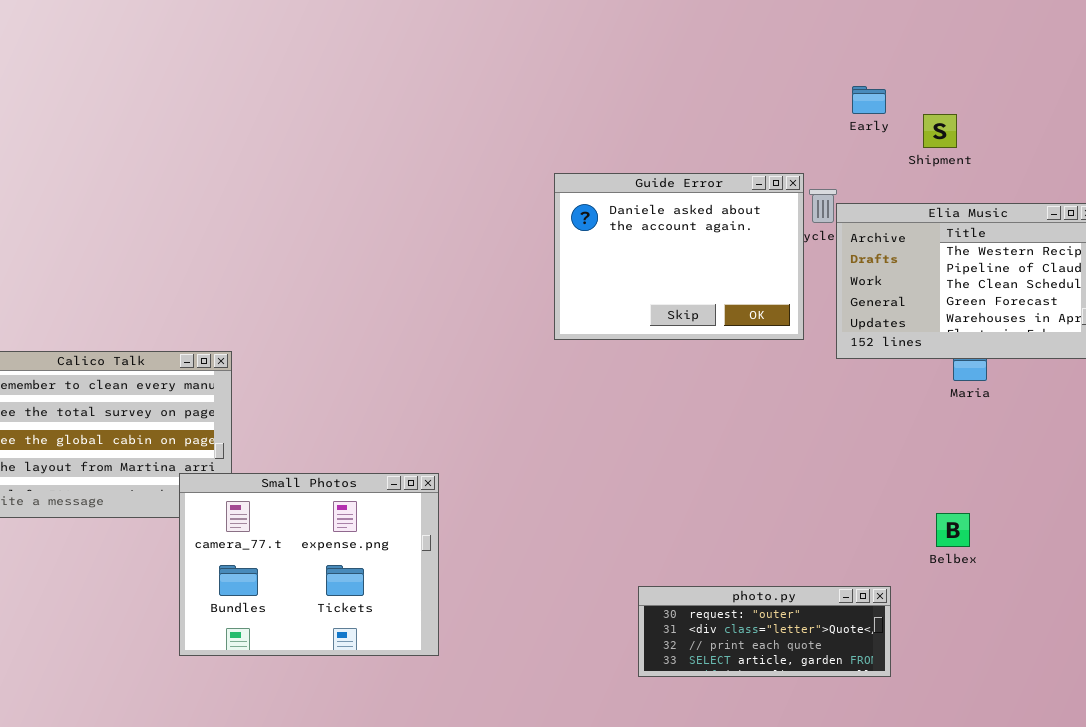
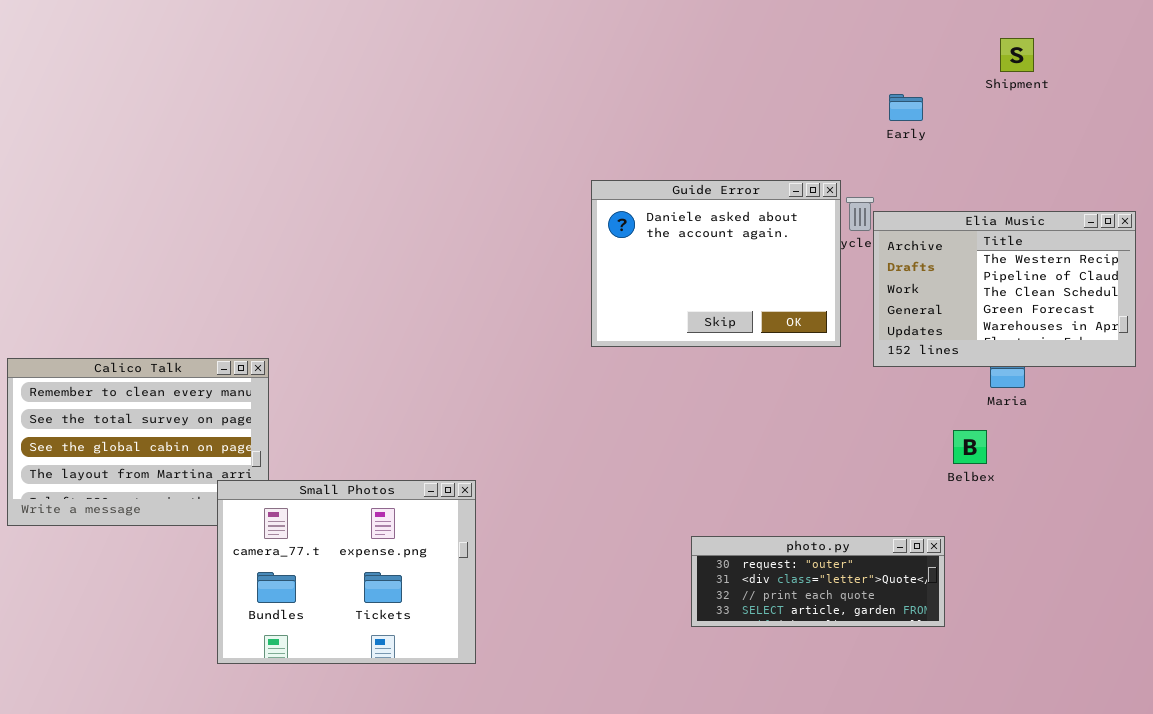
Shipment: [923,114,957,148] -> [1000,38,1034,72], moved
Belbex: [936,513,970,547] -> [953,430,987,464], moved
photo.py: [638,586,891,677] -> [691,536,945,627], moved

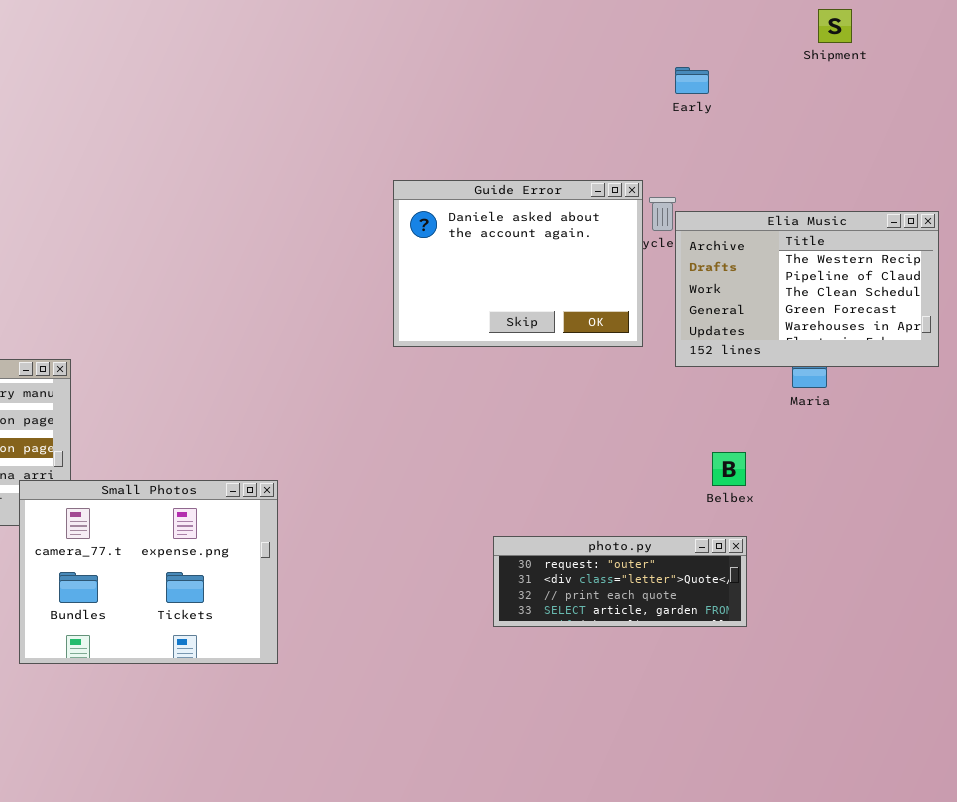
Shipment: [1000,38,1034,72] -> [818,9,852,43], moved
Early: [889,94,923,121] -> [675,67,709,94], moved
Belbex: [953,430,987,464] -> [712,452,746,486], moved

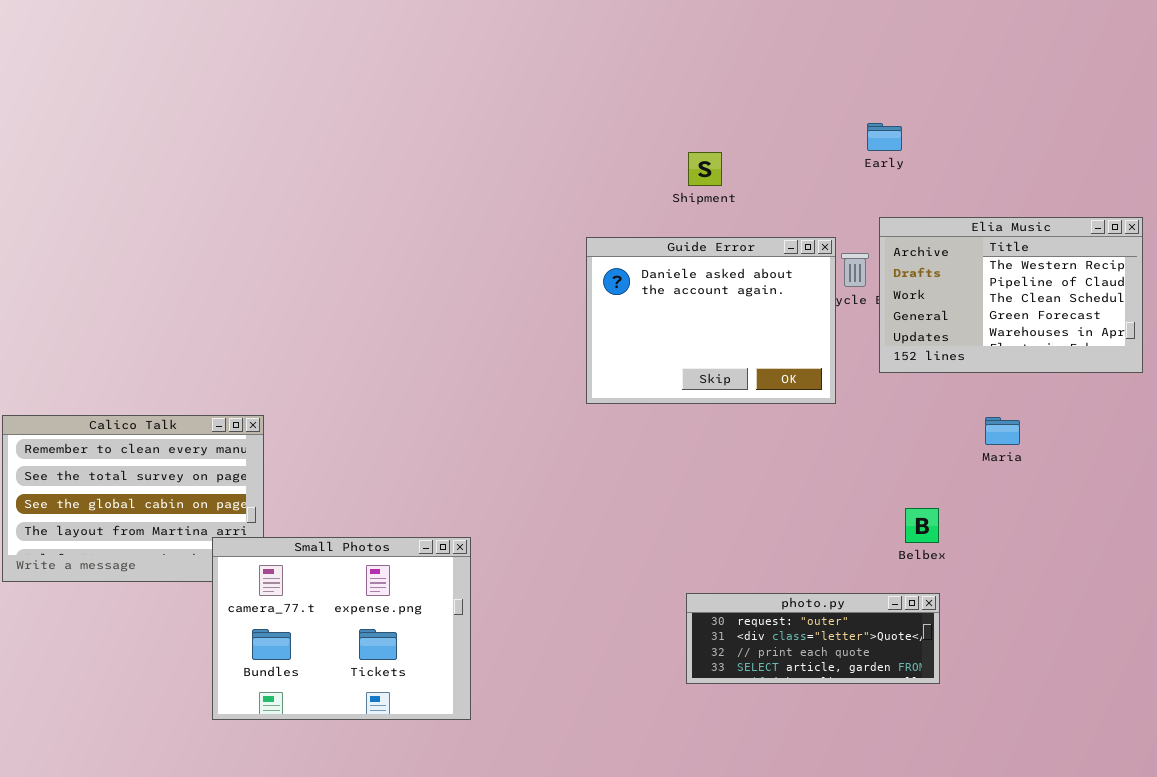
Shipment: [818,9,852,43] -> [688,152,722,186], moved
Elia Music: [675,211,939,367] -> [879,217,1143,373], moved

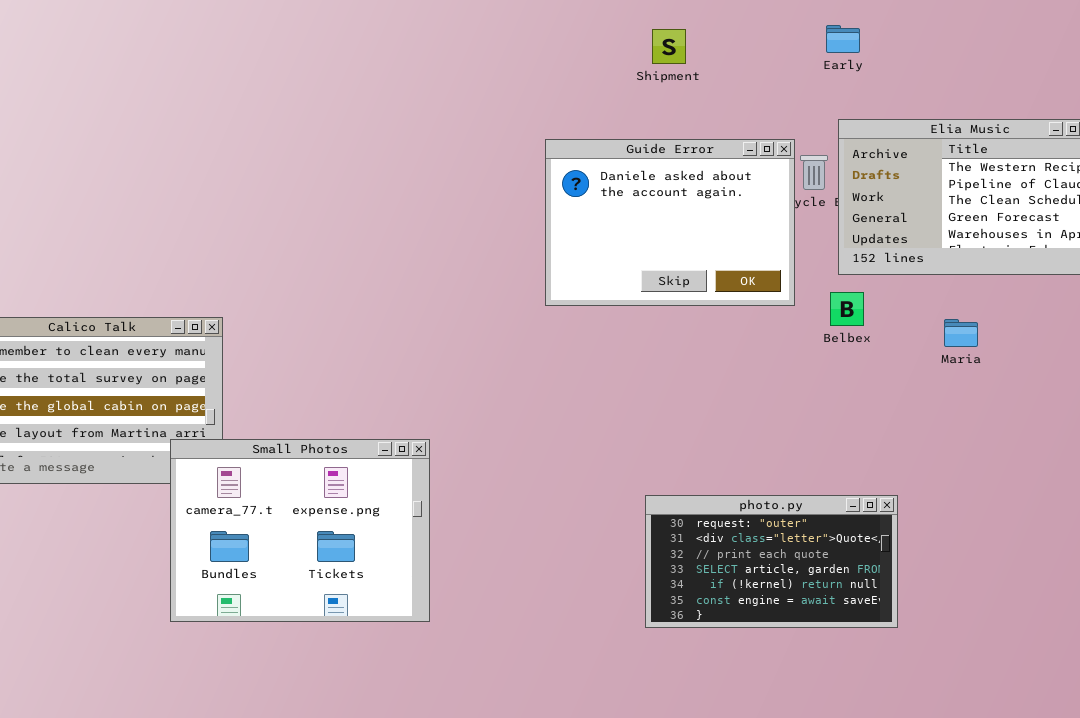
Shipment: [688,152,722,186] -> [652,29,686,64], moved
Belbex: [905,508,939,543] -> [830,292,864,326], moved
photo.py: [686,593,940,684] -> [645,495,898,628], resized

